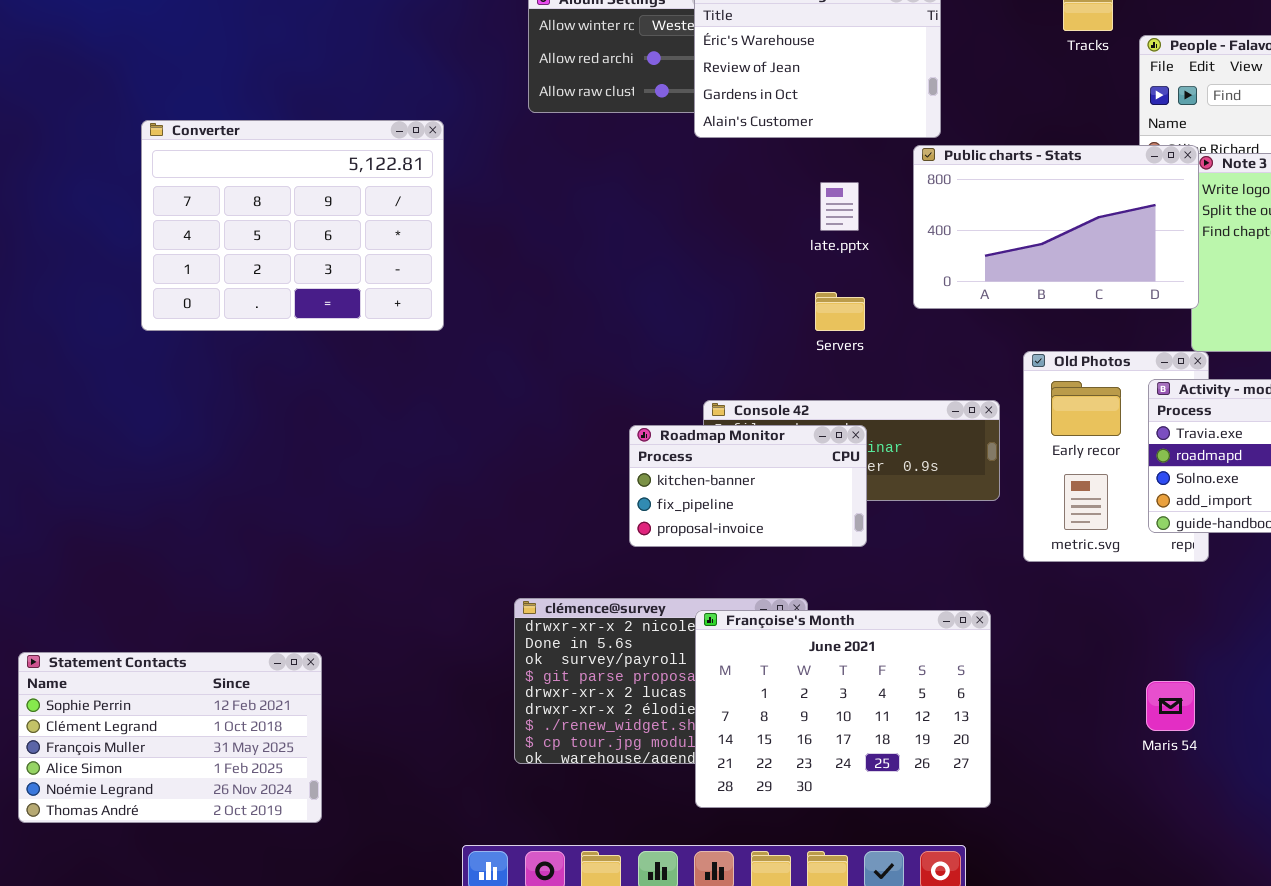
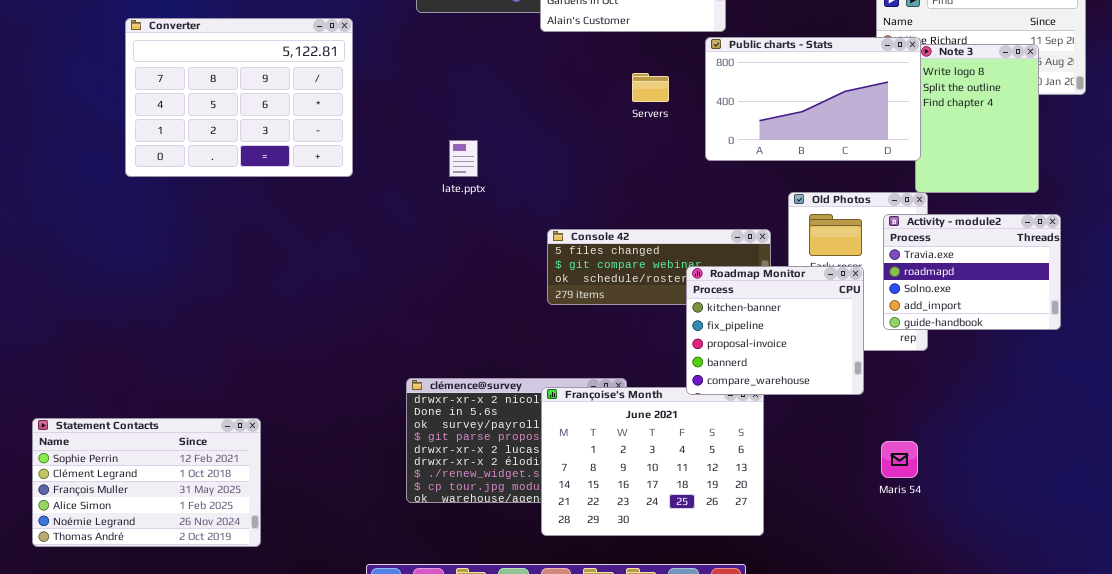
late.pptx: [820,182,859,231] -> [449,140,478,177], moved
Servers: [815,292,865,331] -> [632,73,669,102], moved
Roadmap Monitor: [629,425,867,547] -> [686,266,864,395], moved, resized

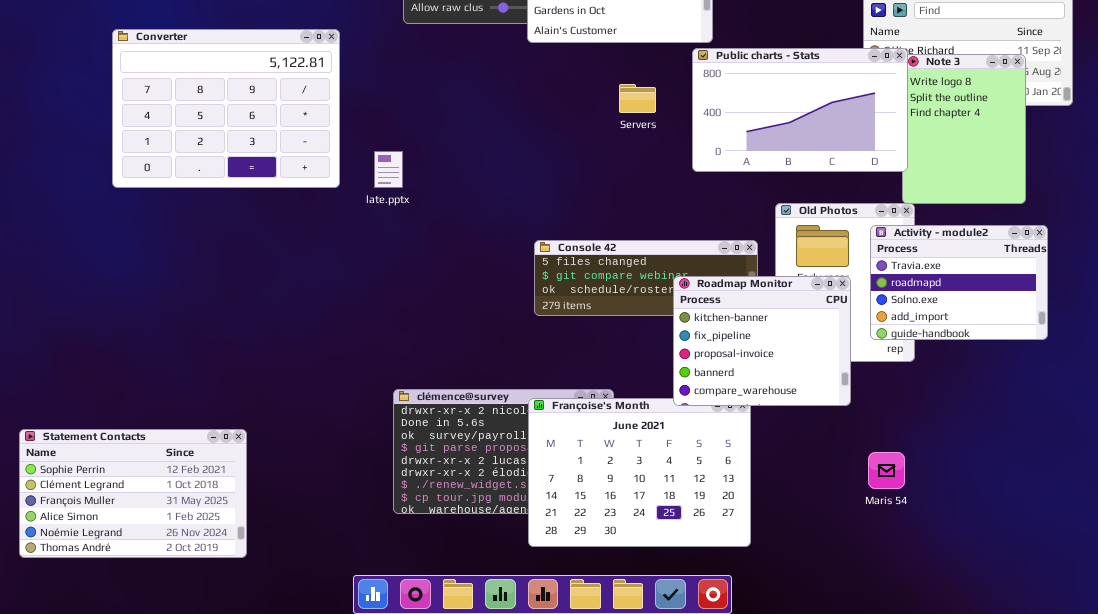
late.pptx: [449,140,478,177] -> [374,151,403,188], moved

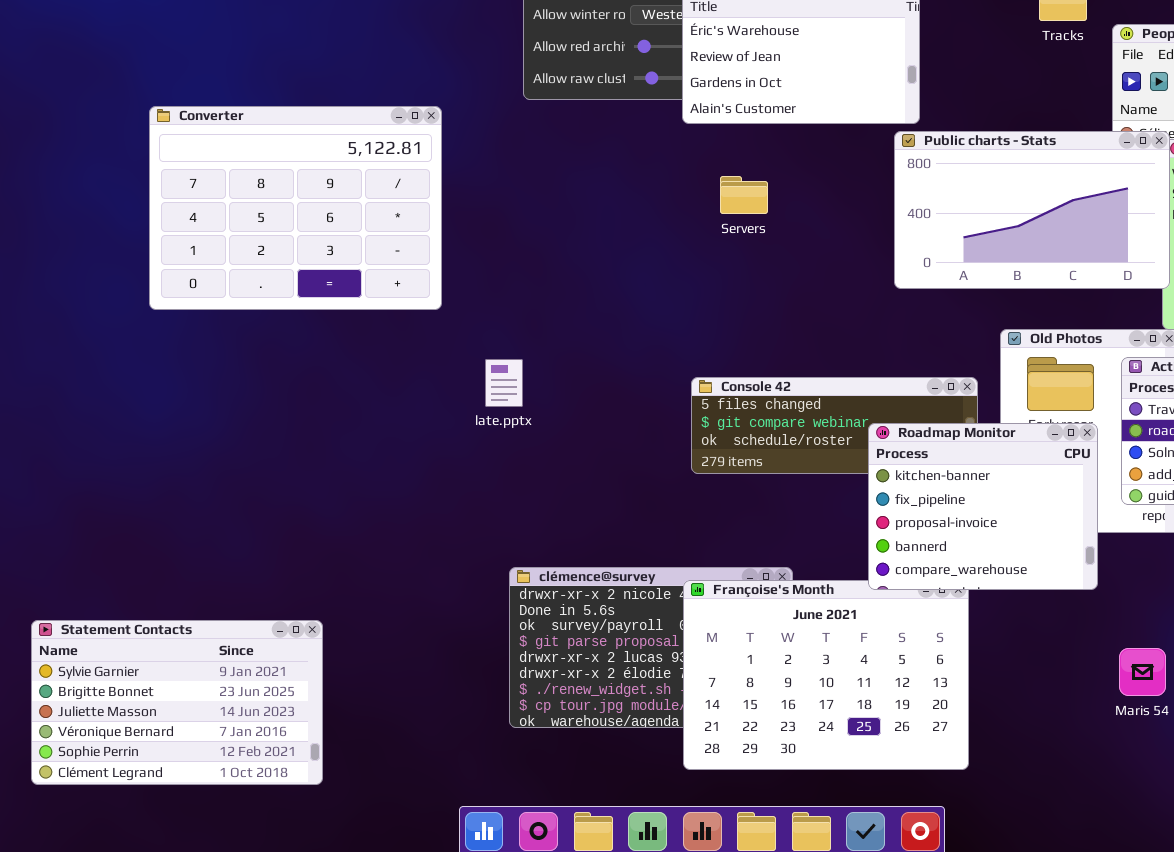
Servers: [619,84,656,113] -> [720,176,768,214], moved
late.pptx: [374,151,403,188] -> [485,359,523,407], moved
Statement Contacts: [19,429,247,558] -> [31,620,323,785], scrolled up 4 rows

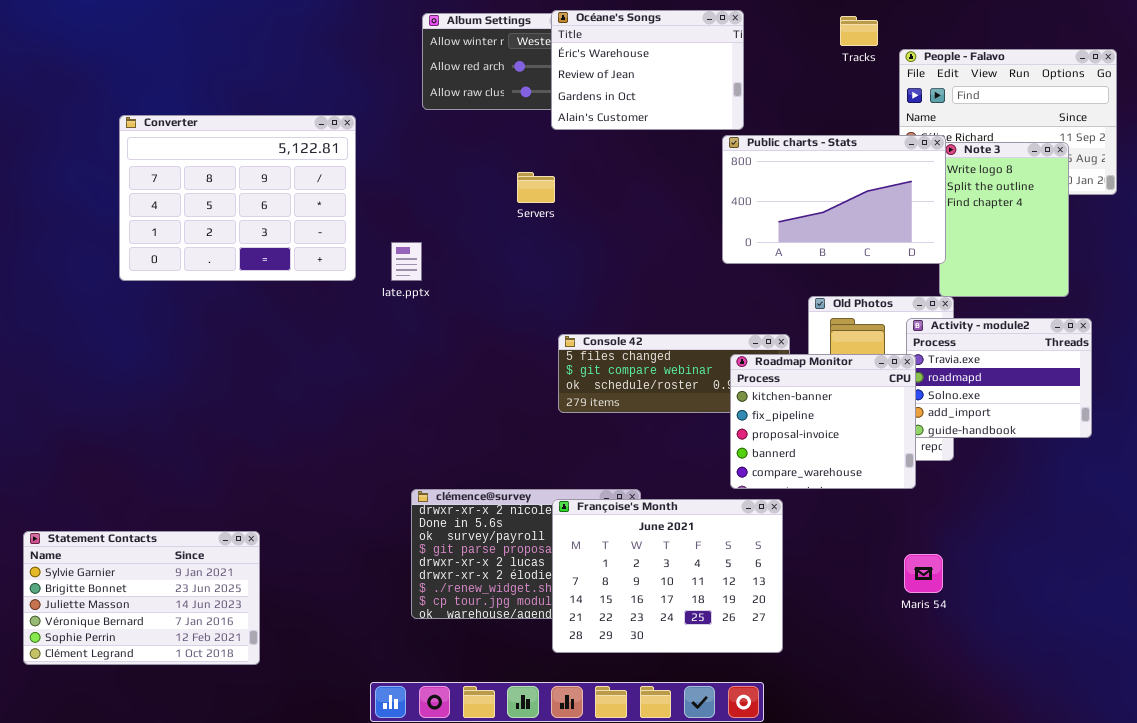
Servers: [720,176,768,214] -> [517,172,555,203], moved
late.pptx: [485,359,523,407] -> [391,242,422,281], moved
Roadmap Monitor: [868,423,1098,590] -> [730,354,916,489], moved

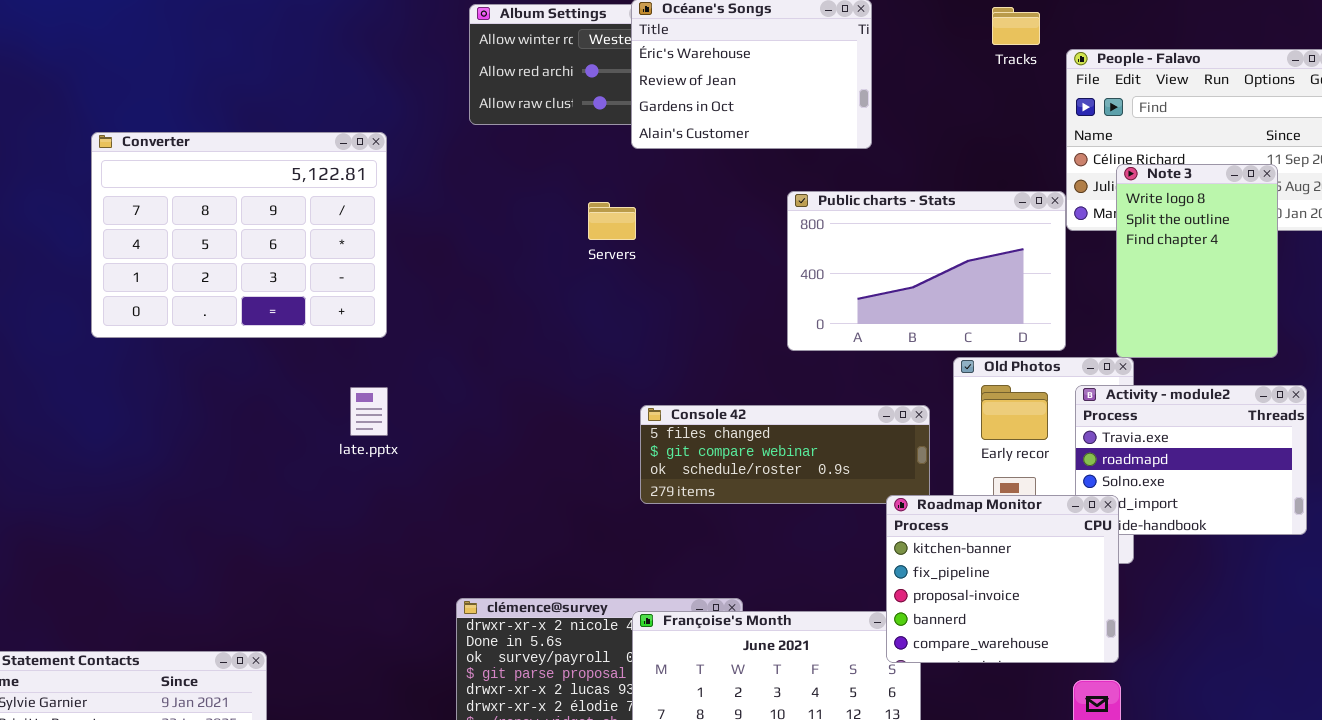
Public charts - Stats: [722,135,946,264] -> [787,191,1066,351], moved
late.pptx: [391,242,422,281] -> [350,387,388,436], moved
Roadmap Monitor: [730,354,916,489] -> [886,495,1119,663], moved

